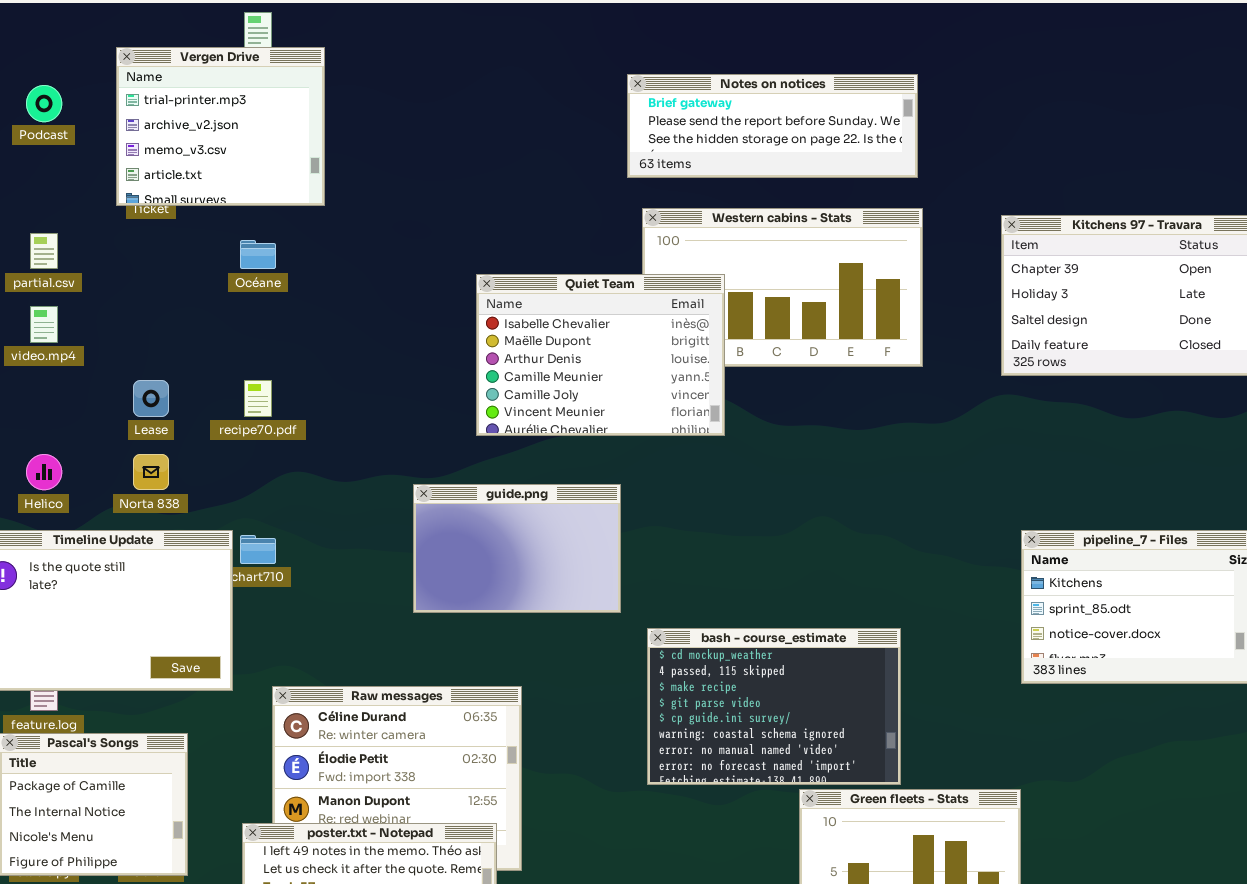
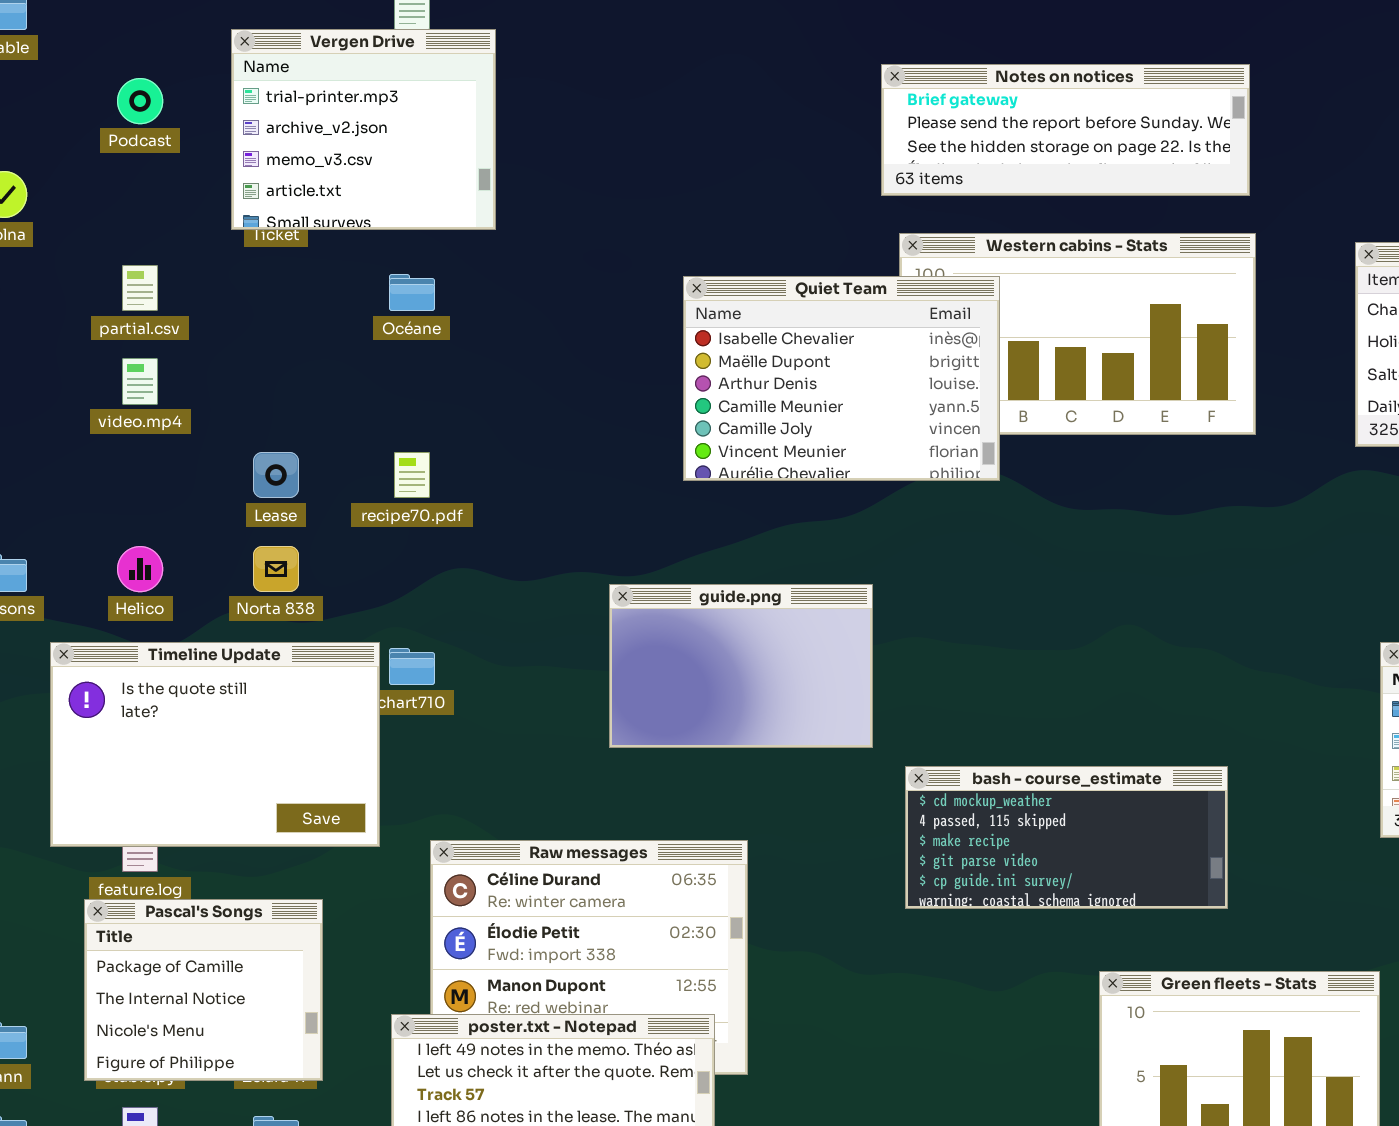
Quiet Team: [476,274,725,436] -> [683,276,1000,481], moved
bash - course_estimate: [647,628,901,785] -> [905,766,1228,909], resized

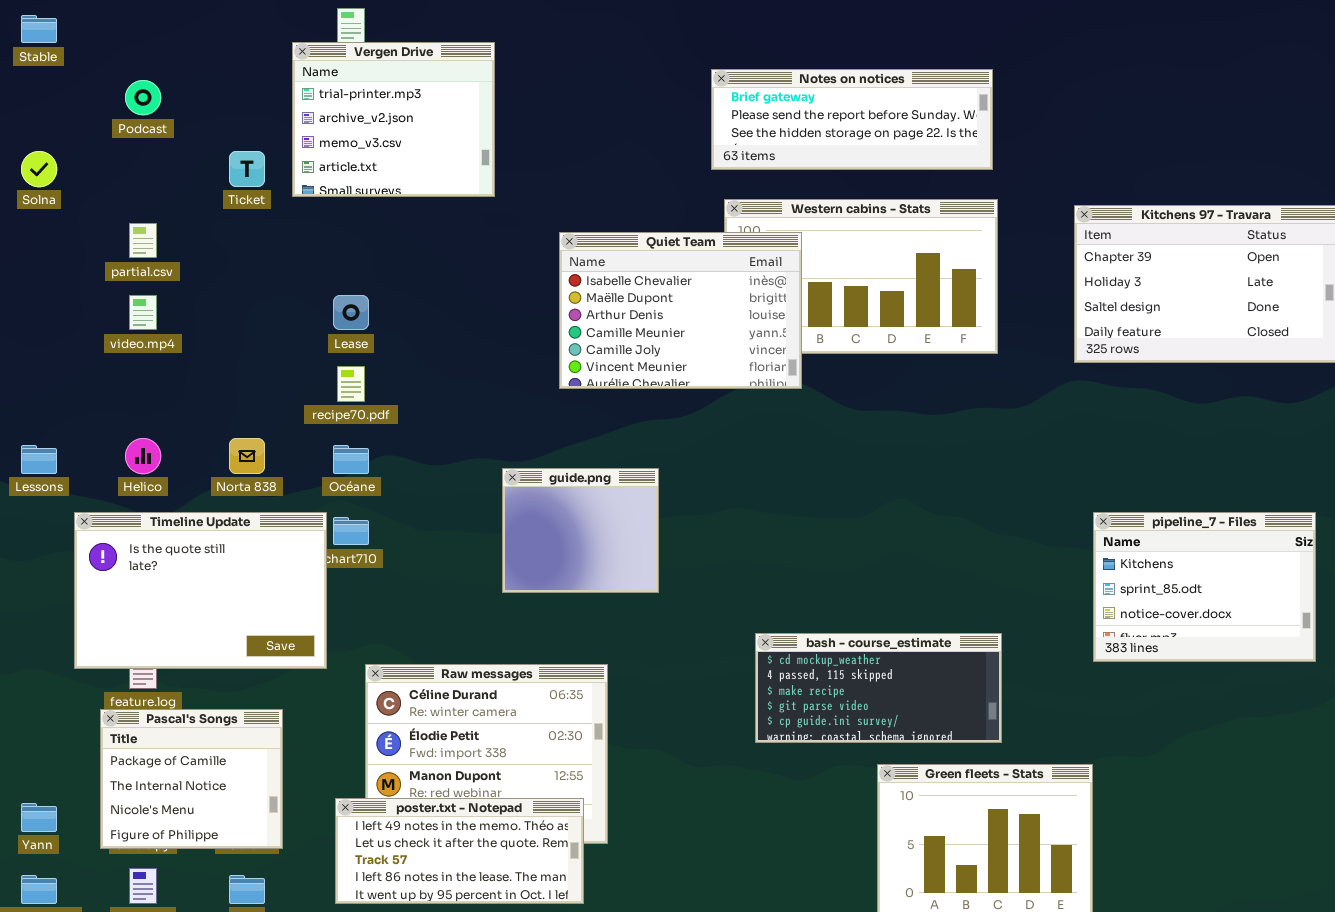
Vergen Drive: [231,29,496,230] -> [292,42,495,197], moved
Océane: [389,274,435,311] -> [333,445,369,474], moved
Lease: [253,452,299,498] -> [333,295,369,330], moved
guide.png: [609,584,873,748] -> [502,468,659,593], resized
bash - course_estimate: [905,766,1228,909] -> [755,633,1002,743], moved

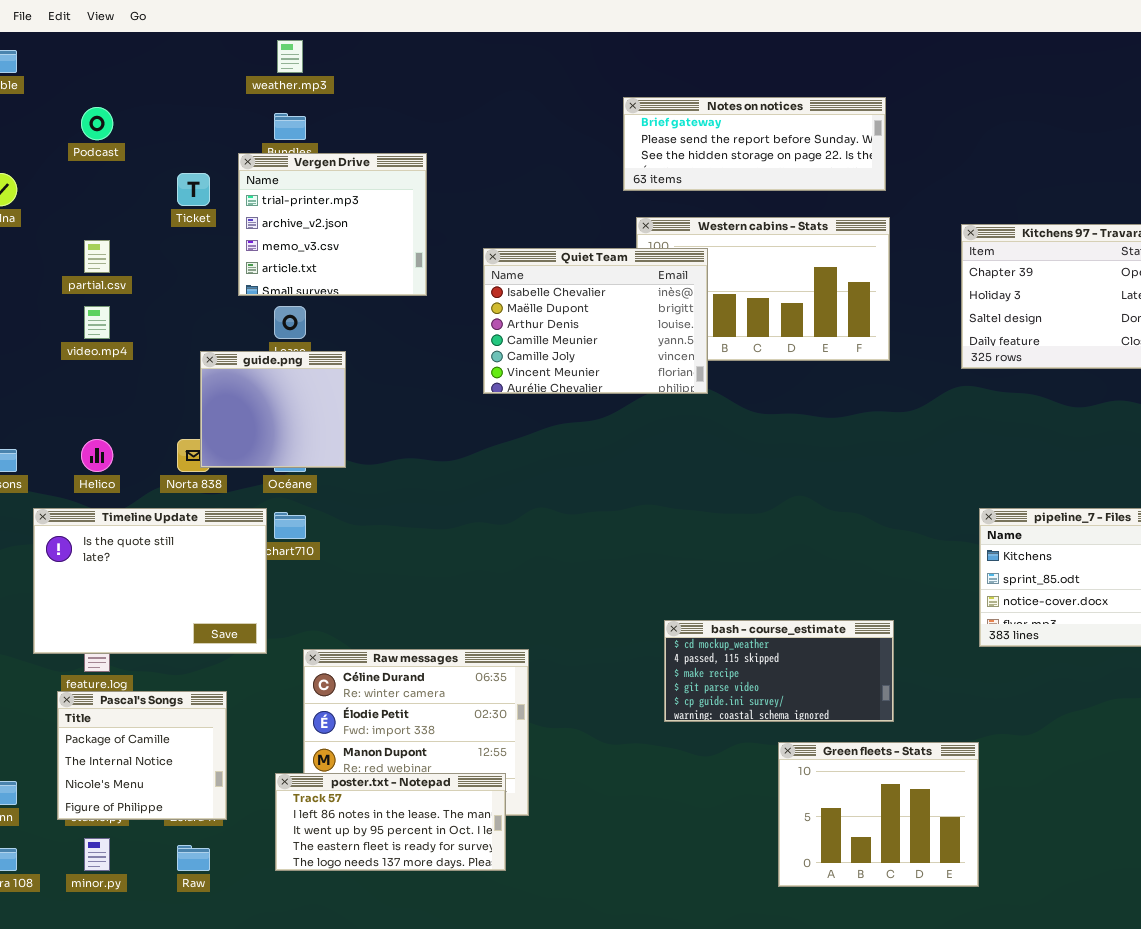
Vergen Drive: [292,42,495,197] -> [238,153,427,296], moved
guide.png: [502,468,659,593] -> [200,351,346,468], moved
poster.txt - Notepad: [335,798,584,904] -> [275,773,506,871], scrolled down 2 rows

